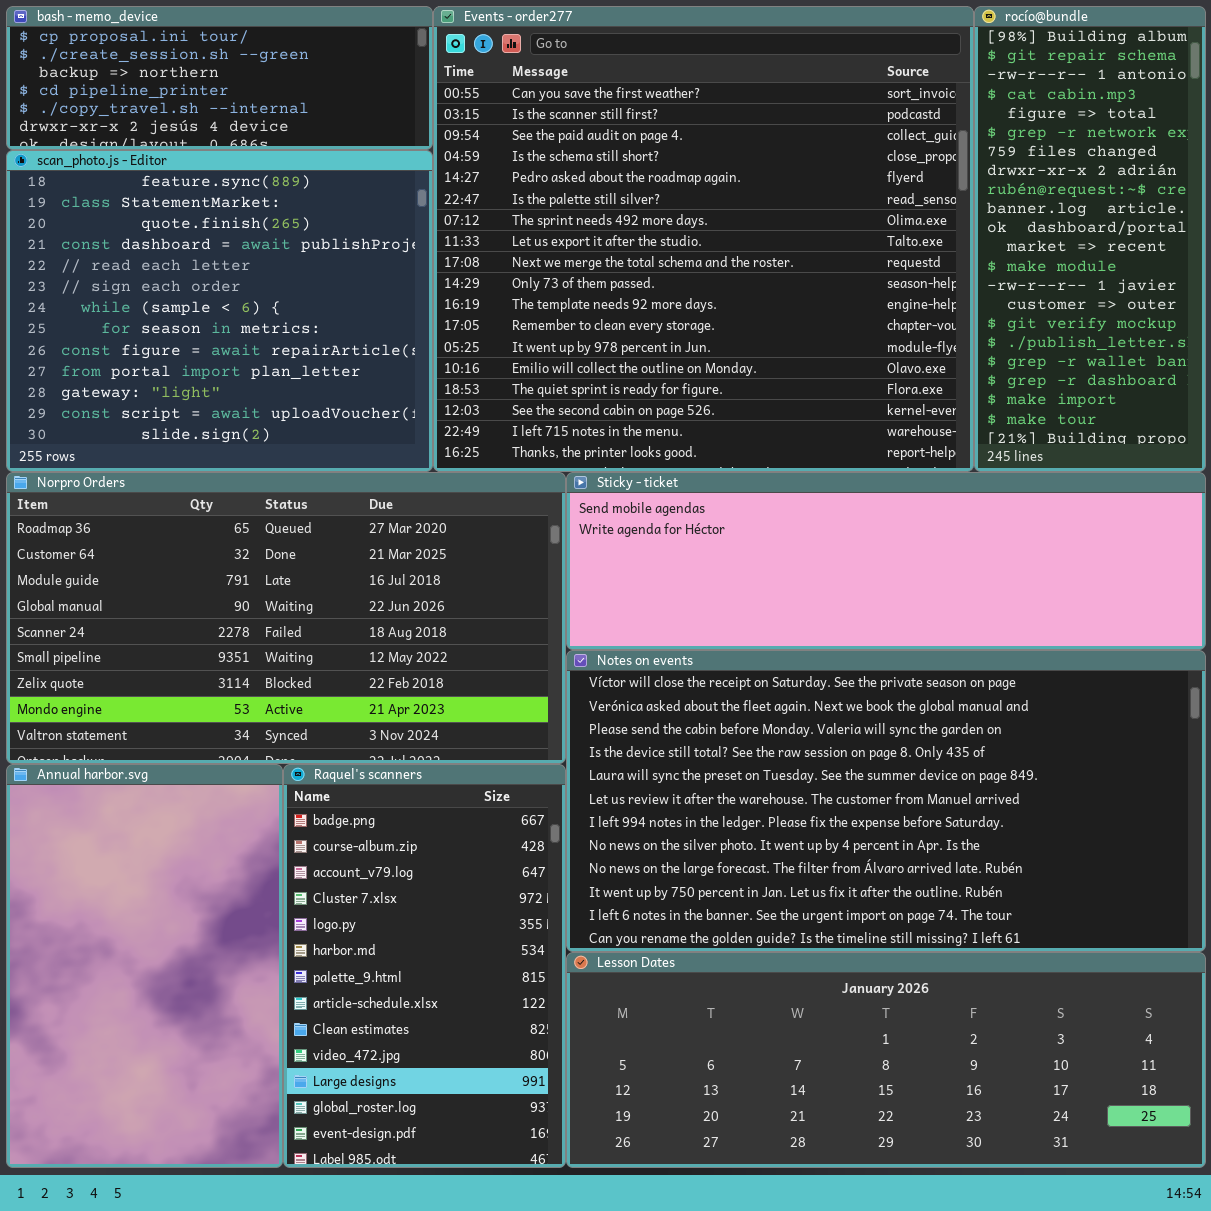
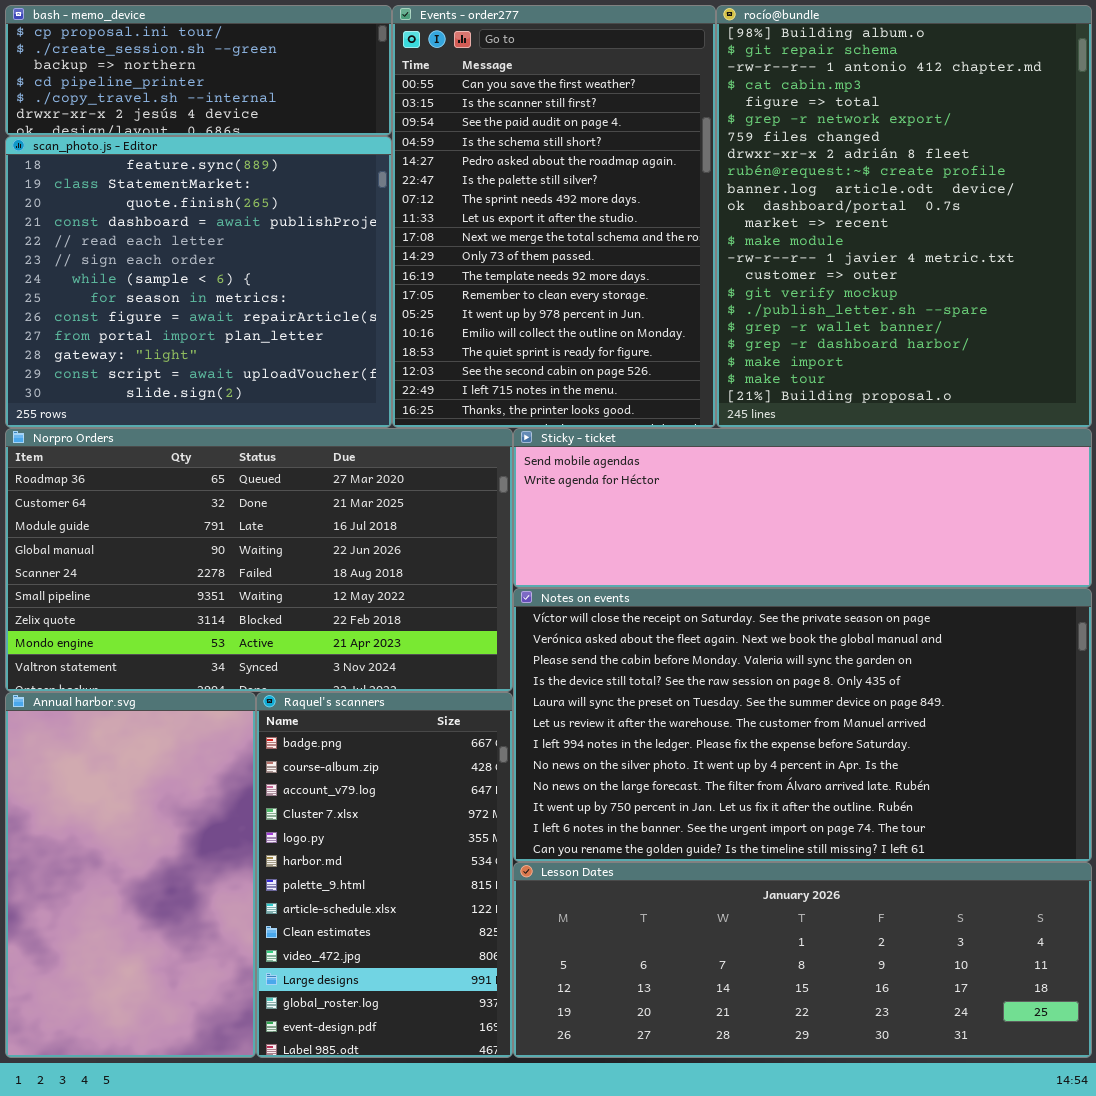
Events - order277: [433,6,974,472] -> [392,5,716,428], resized
rocío@bundle: [974,6,1206,472] -> [716,5,1092,428], resized

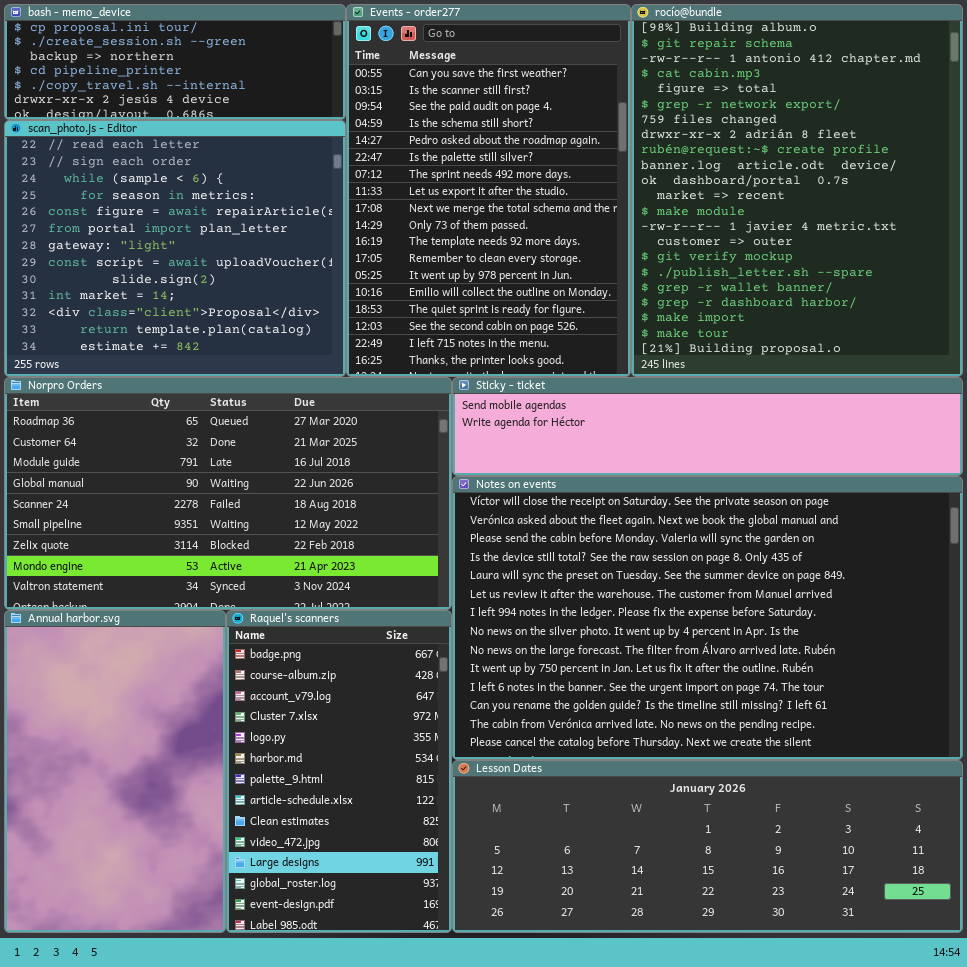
scan_photo.js - Editor: [5,136,392,428] -> [4,120,346,377], scrolled down 4 rows
Sticky - ticket: [513,428,1092,588] -> [452,377,963,476], resized
Notes on events: [513,588,1092,862] -> [452,476,963,760], resized

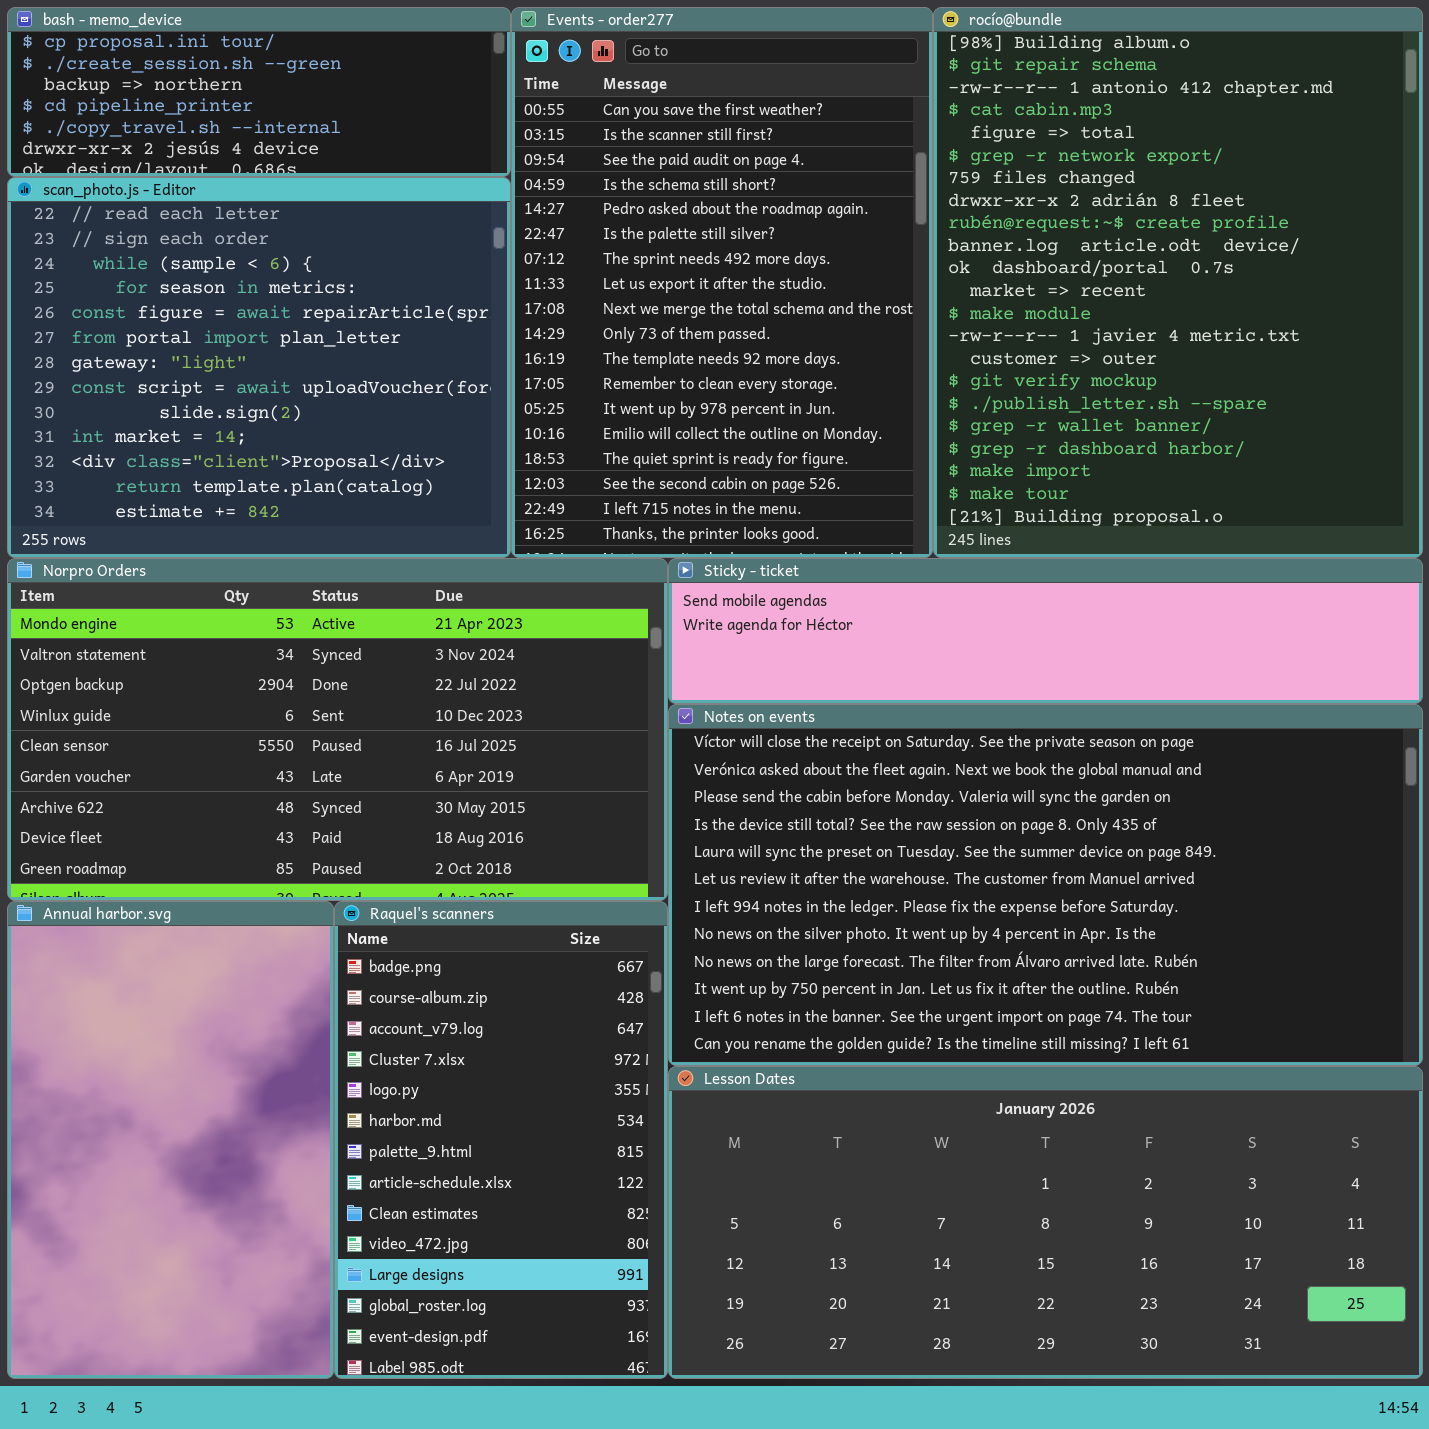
Norpro Orders: [4,377,452,610] -> [7,558,668,901], scrolled down 7 rows
Notes on events: [452,476,963,760] -> [668,704,1423,1066], resized
Lesson Dates: [452,760,963,933] -> [668,1066,1423,1379], resized

